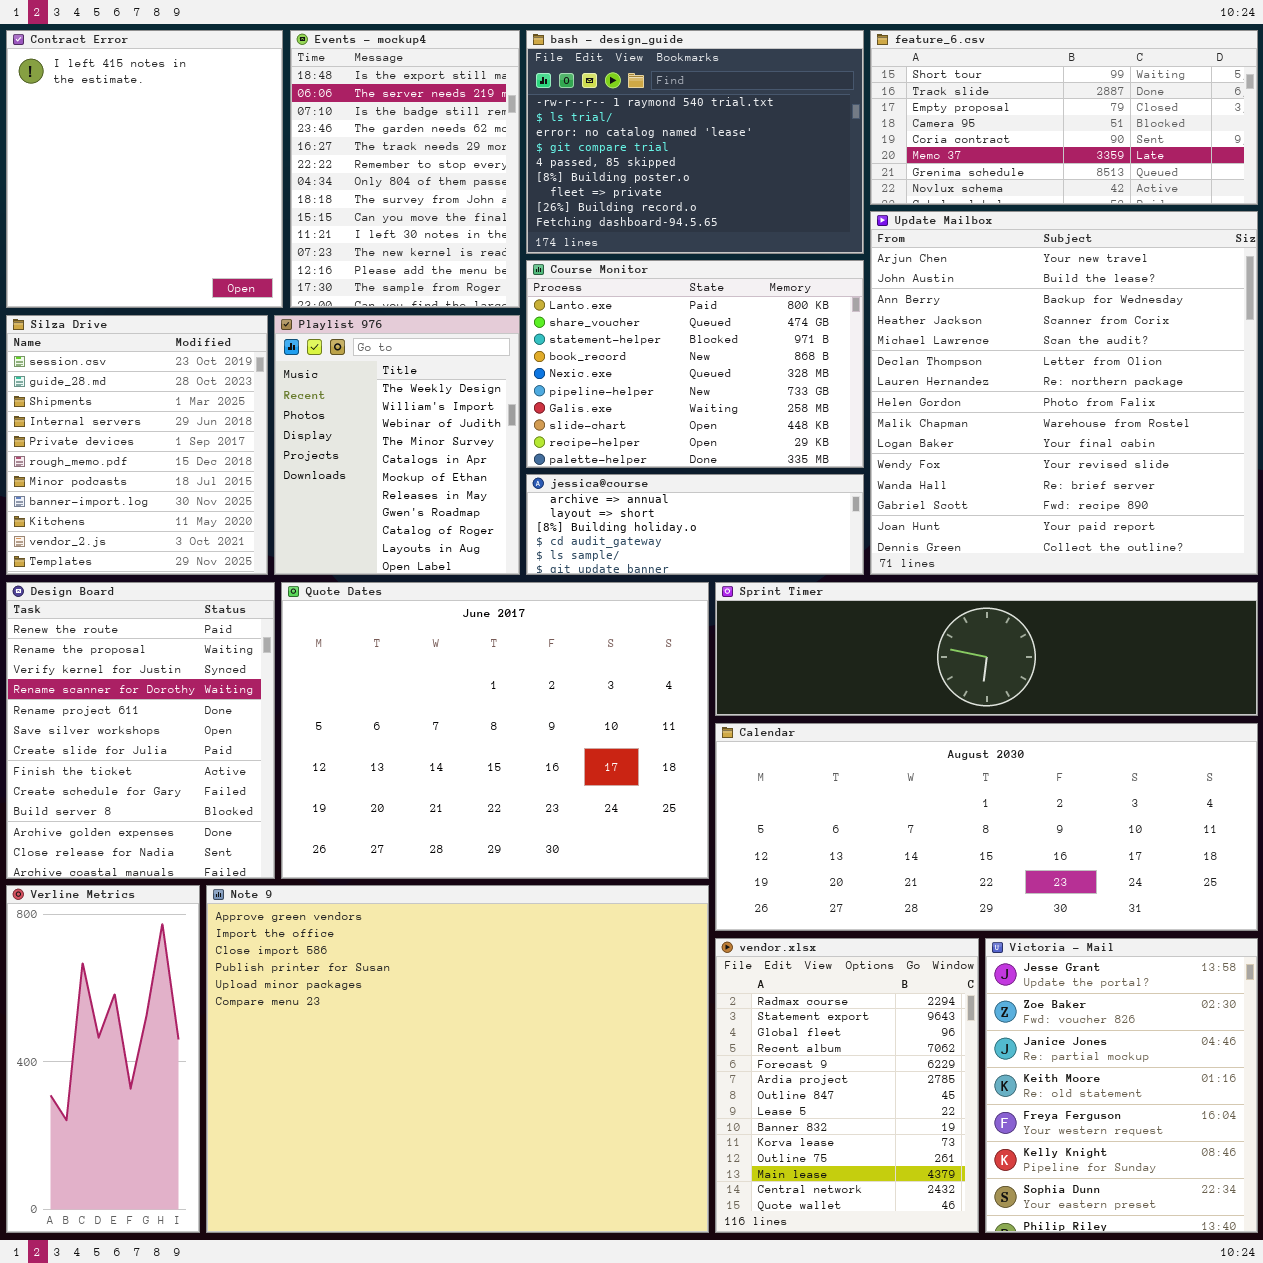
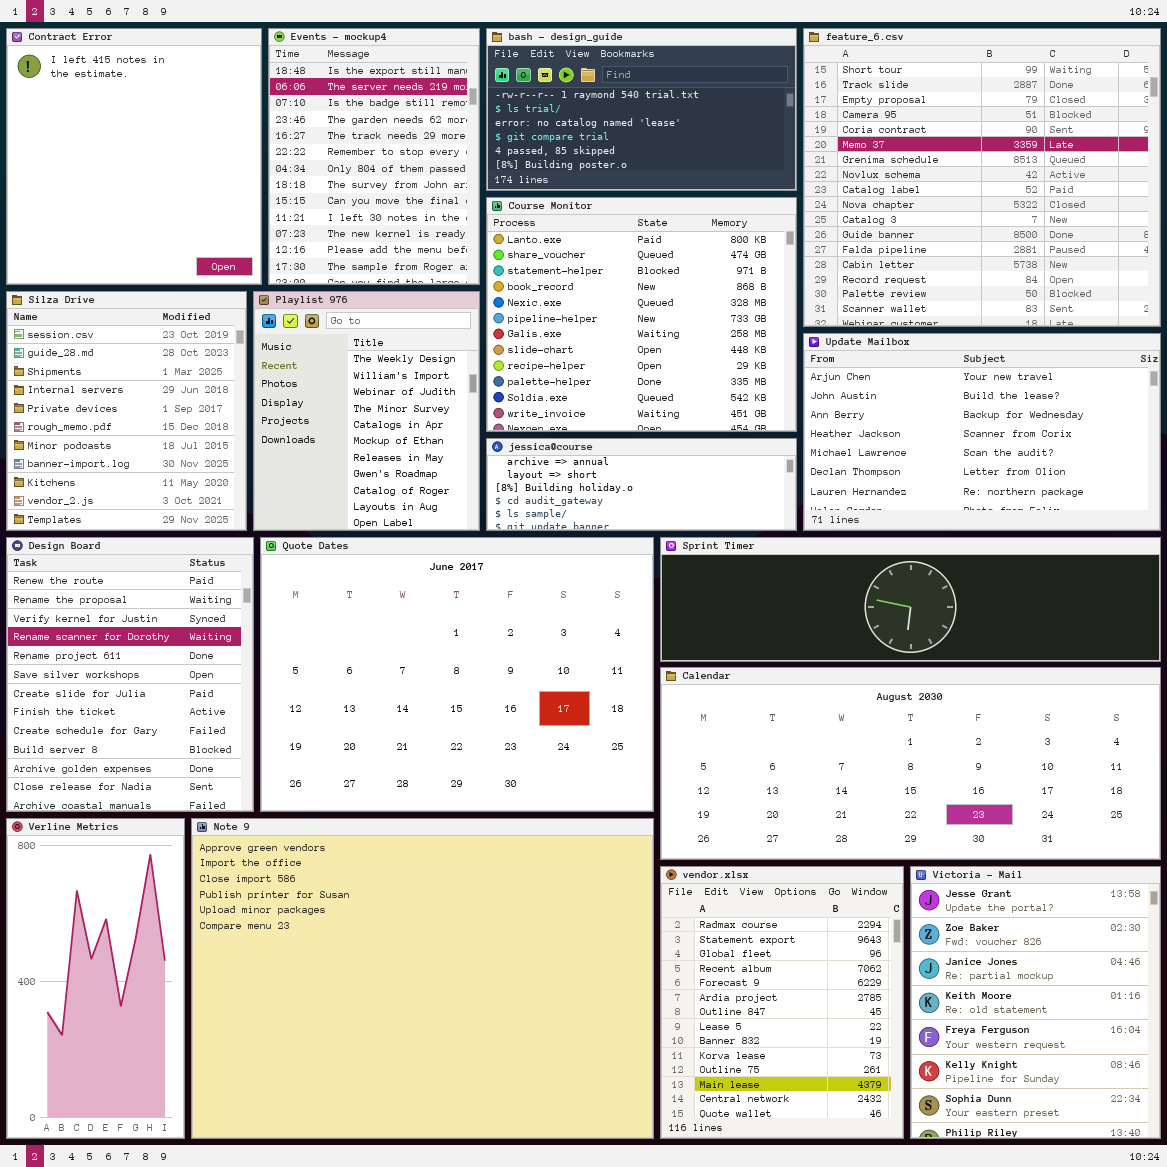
bash - design_guide: [526,30,864,254] -> [486,28,797,191], resized
feature_6.csv: [870,30,1258,205] -> [803,28,1161,327], resized
Update Mailbox: [870,211,1258,575] -> [803,333,1161,531], resized
Course Monitor: [526,260,864,468] -> [486,197,797,432], resized

